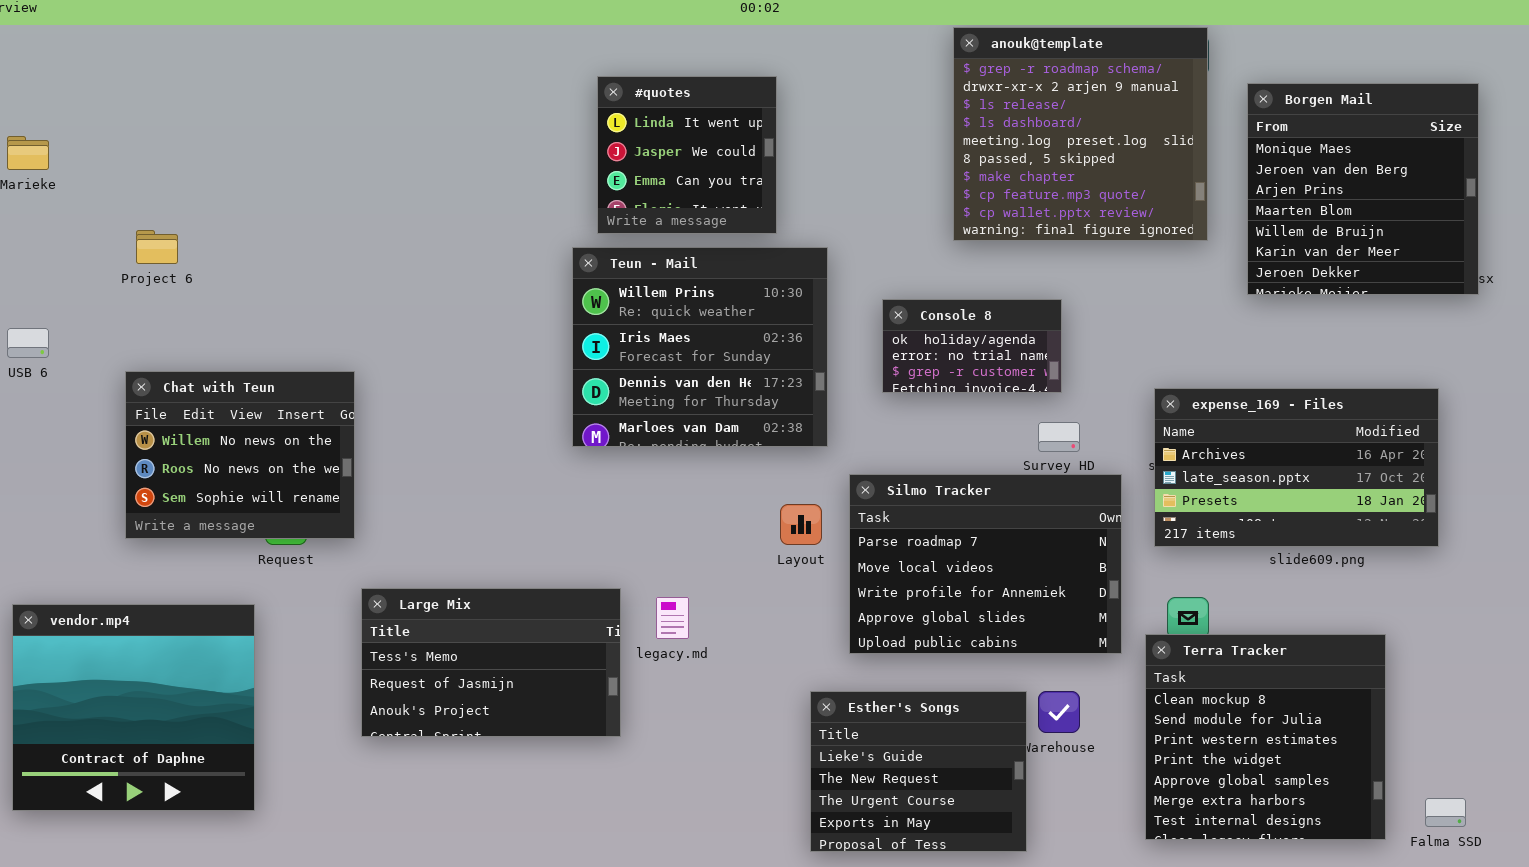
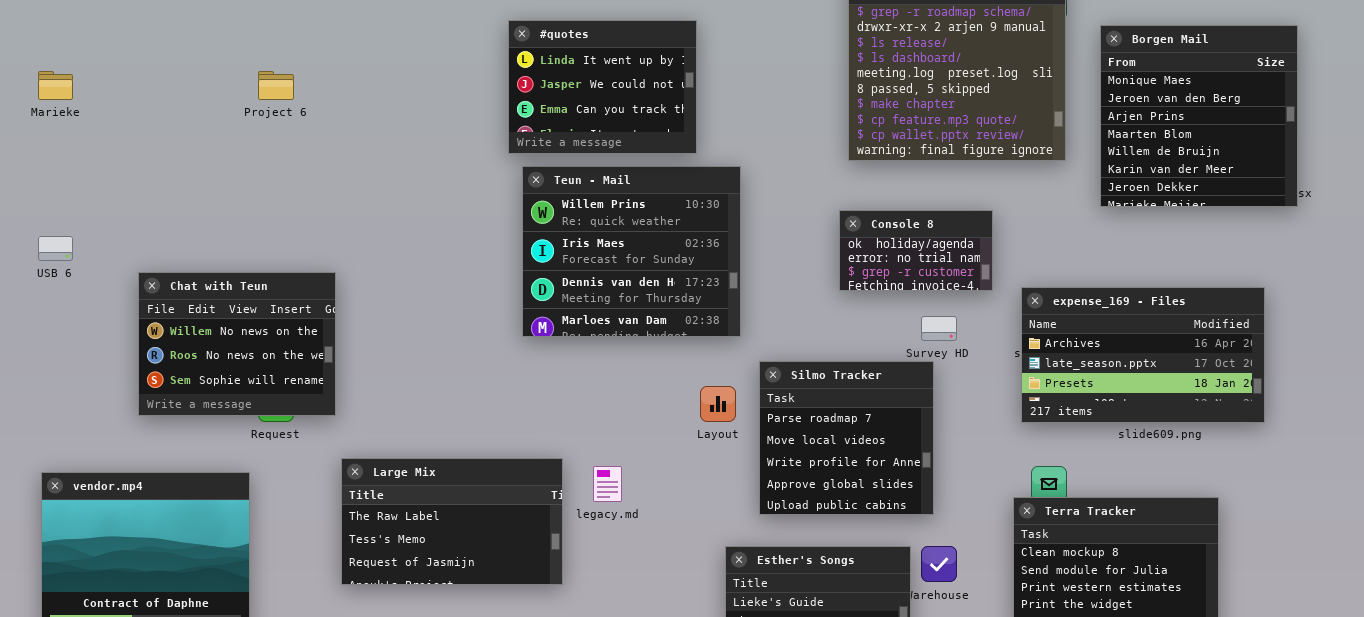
#quotes: [597,76,777,234] -> [508,20,697,154], resized
Project 6: [136,230,178,264] -> [258,71,294,100], moved
Console 8: [882,299,1062,393] -> [839,210,993,291], moved
Silmo Tracker: [849,474,1122,654] -> [759,361,934,515], resized
Large Mix: [361,588,621,737] -> [341,458,563,585], scrolled up 1 row

